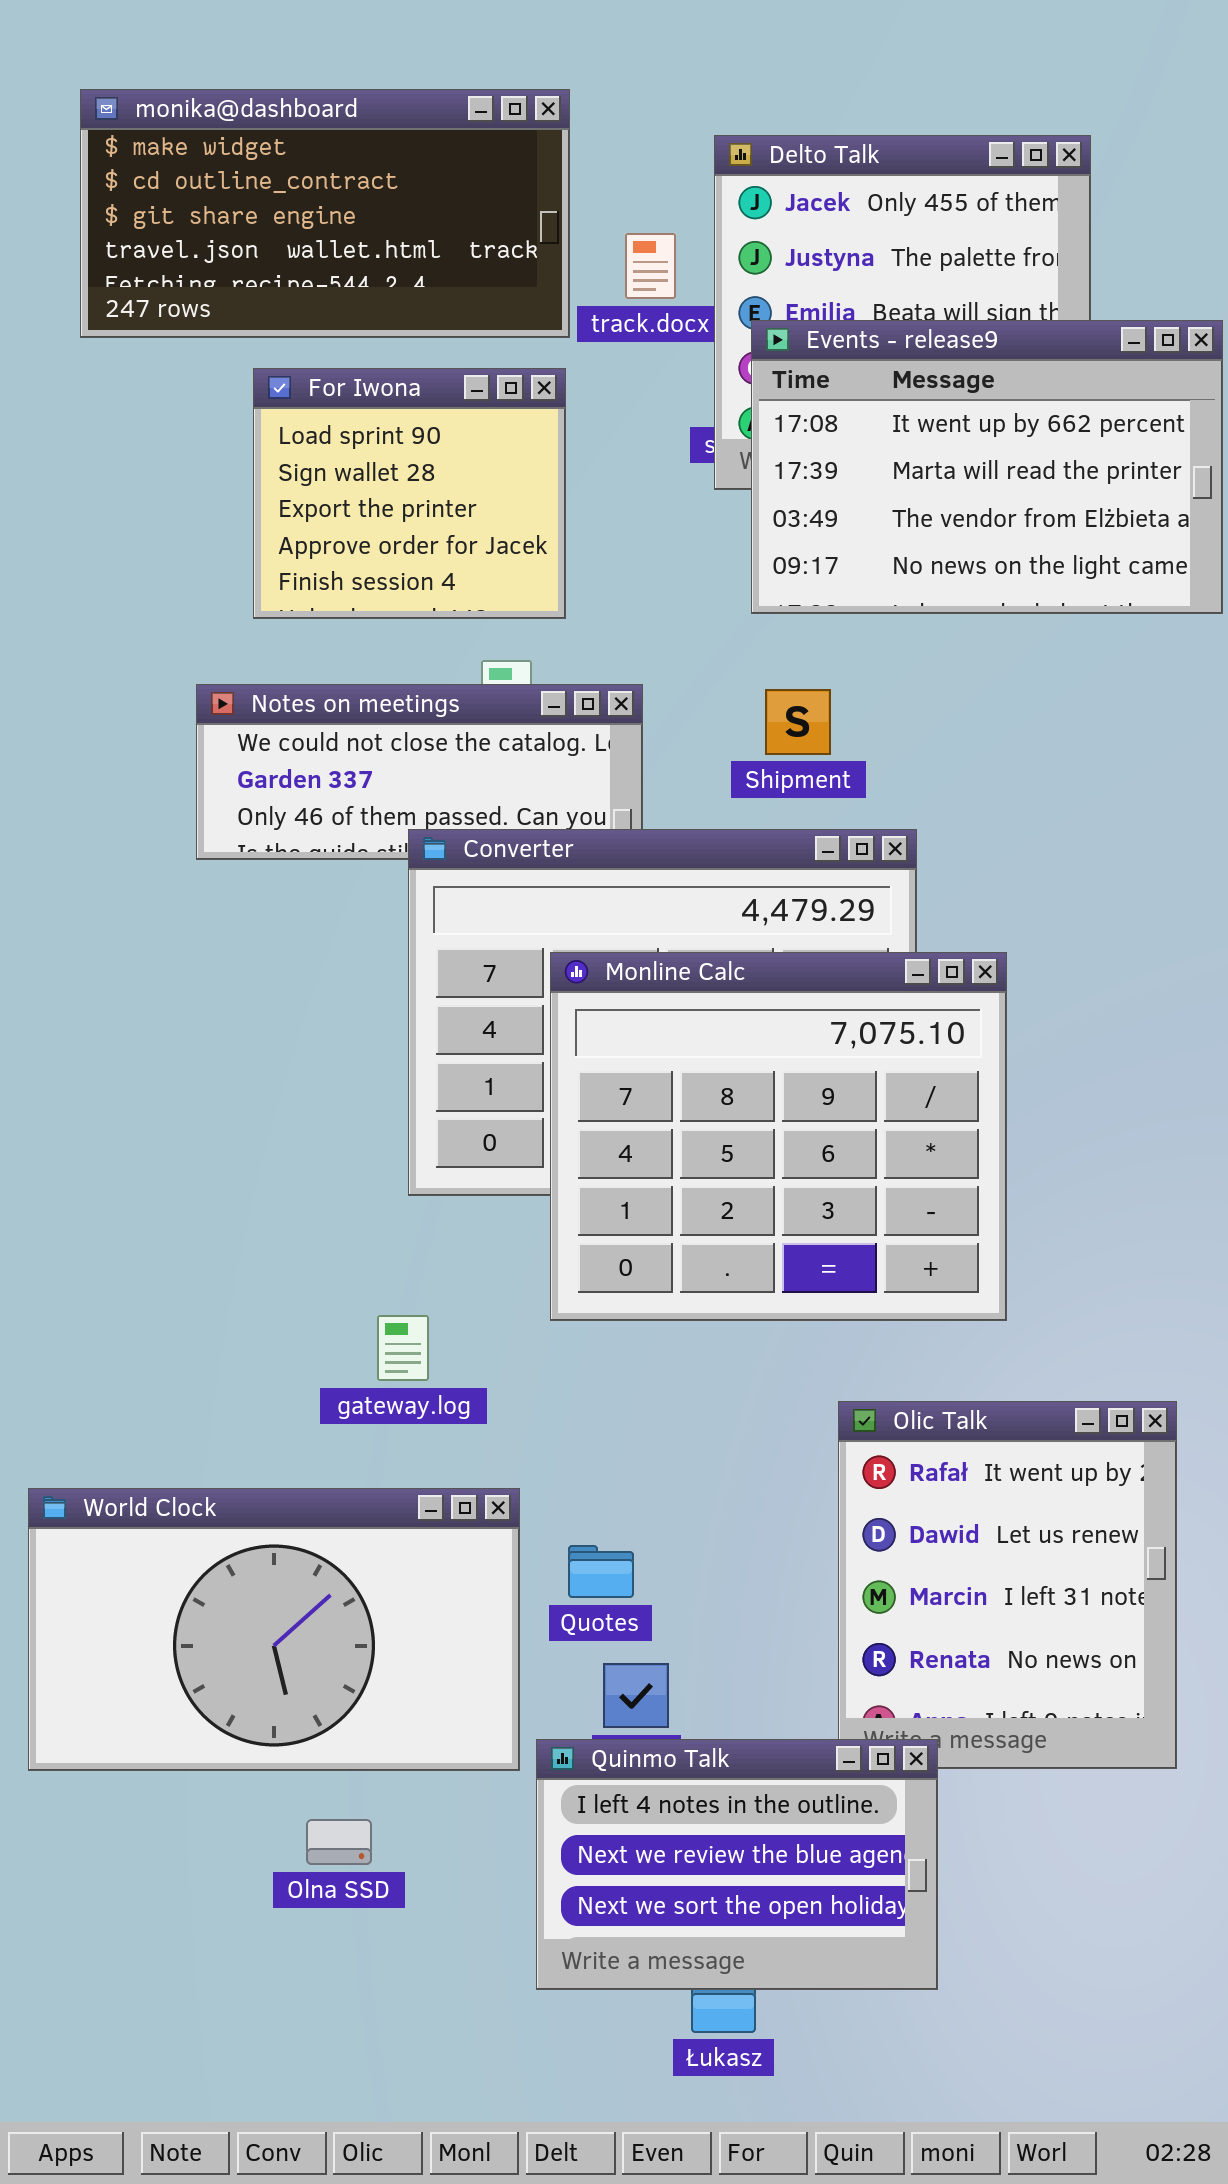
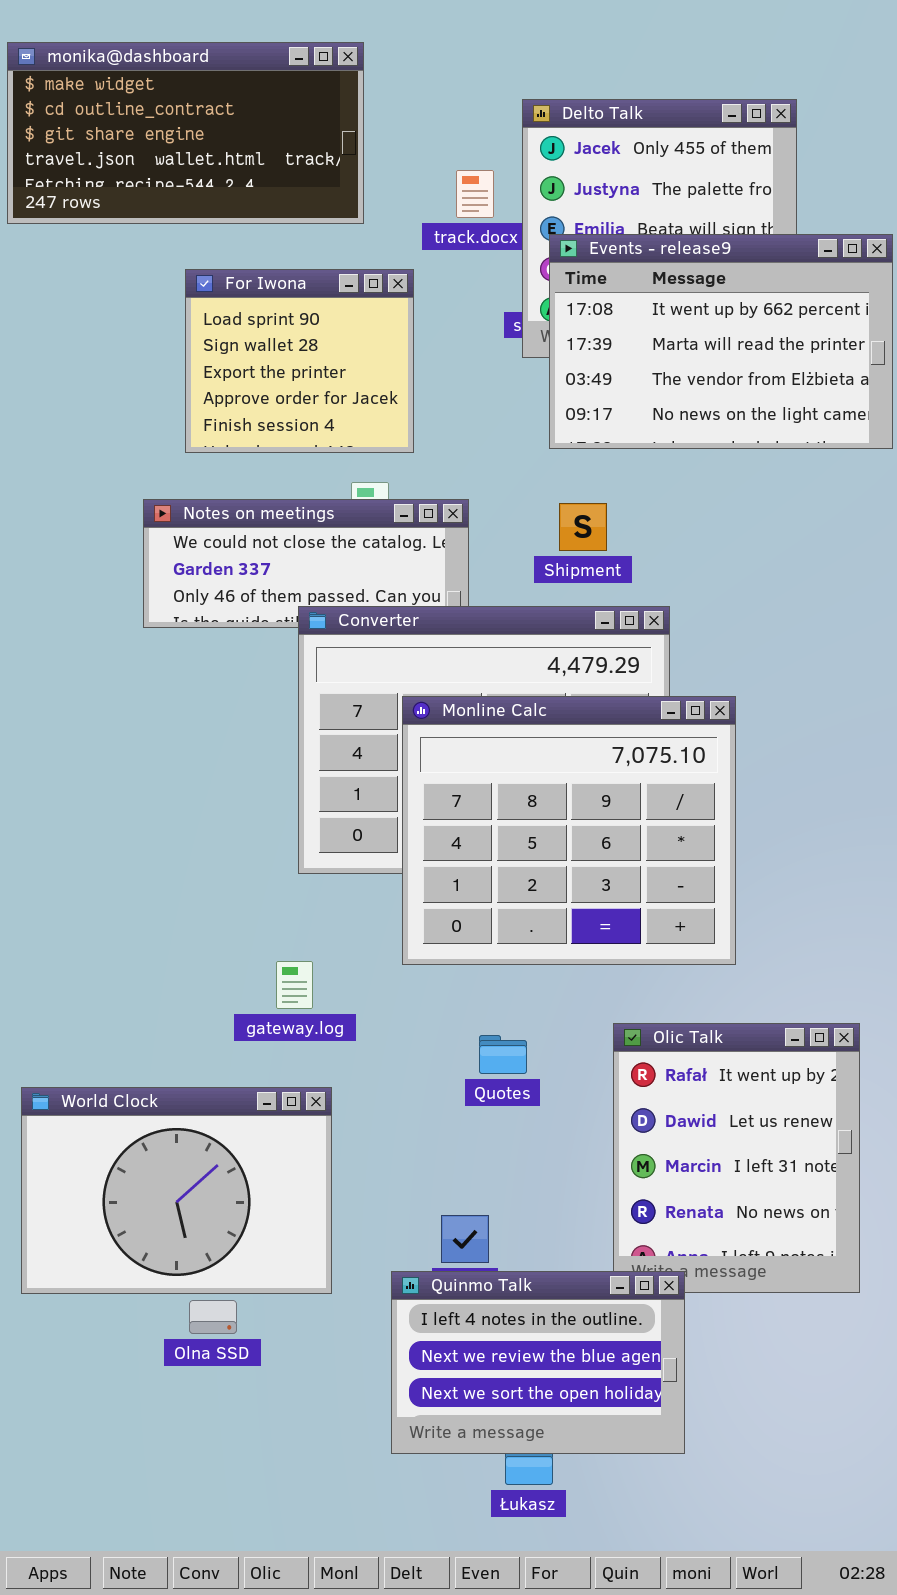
monika@dashboard: [80,89,570,338] -> [7,42,364,224], moved
World Clock: [28,1488,520,1771] -> [21,1087,332,1294], resized
Quotes: [568,1545,634,1598] -> [479,1035,527,1074], moved
Olna SSD: [306,1819,372,1865] -> [189,1300,237,1334], moved

